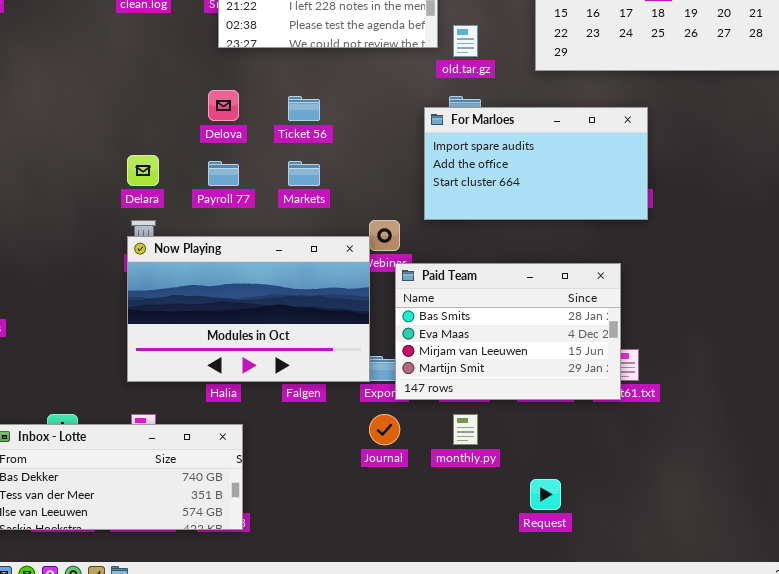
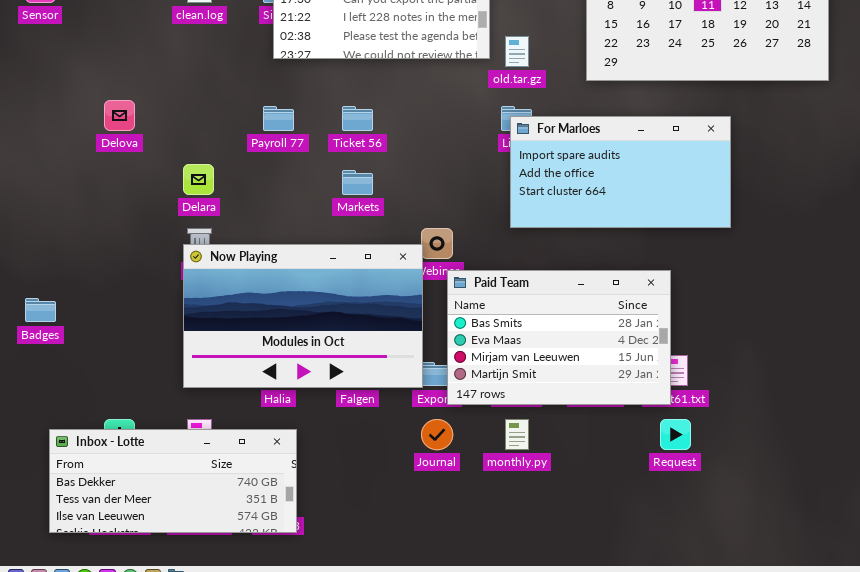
Delova: [208,90,239,121] -> [104,100,135,131], moved
For Marloes: [424,107,648,220] -> [510,116,731,228], moved
Payroll 77: [208,161,239,186] -> [263,106,294,131], moved
Request: [530,479,561,510] -> [660,419,691,450], moved

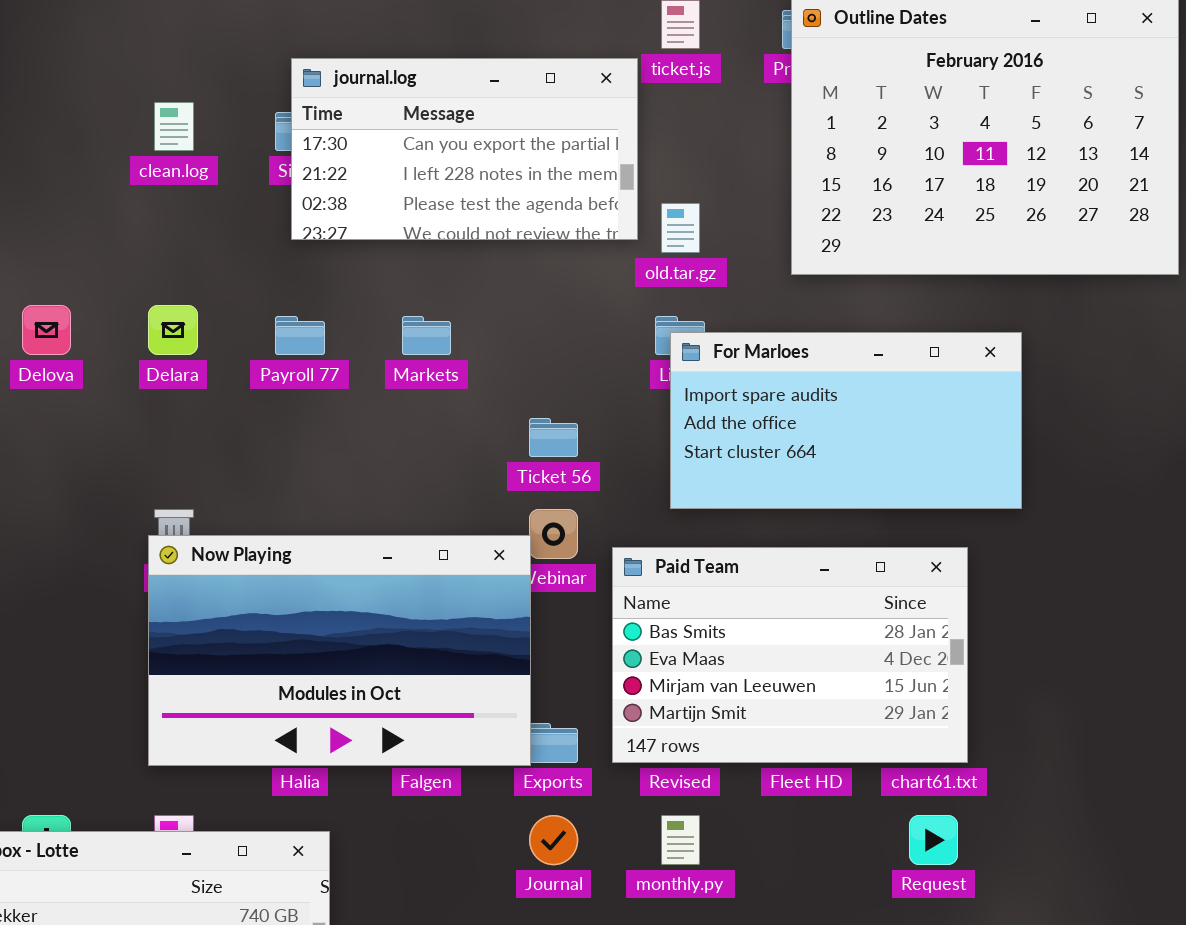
Ticket 56: [342,106,373,131] -> [529,418,578,457], moved
Delara: [183,164,214,195] -> [148,305,198,355], moved
Markets: [342,170,373,195] -> [402,316,451,355], moved
Paid Team: [447,270,671,405] -> [612,547,968,763], moved

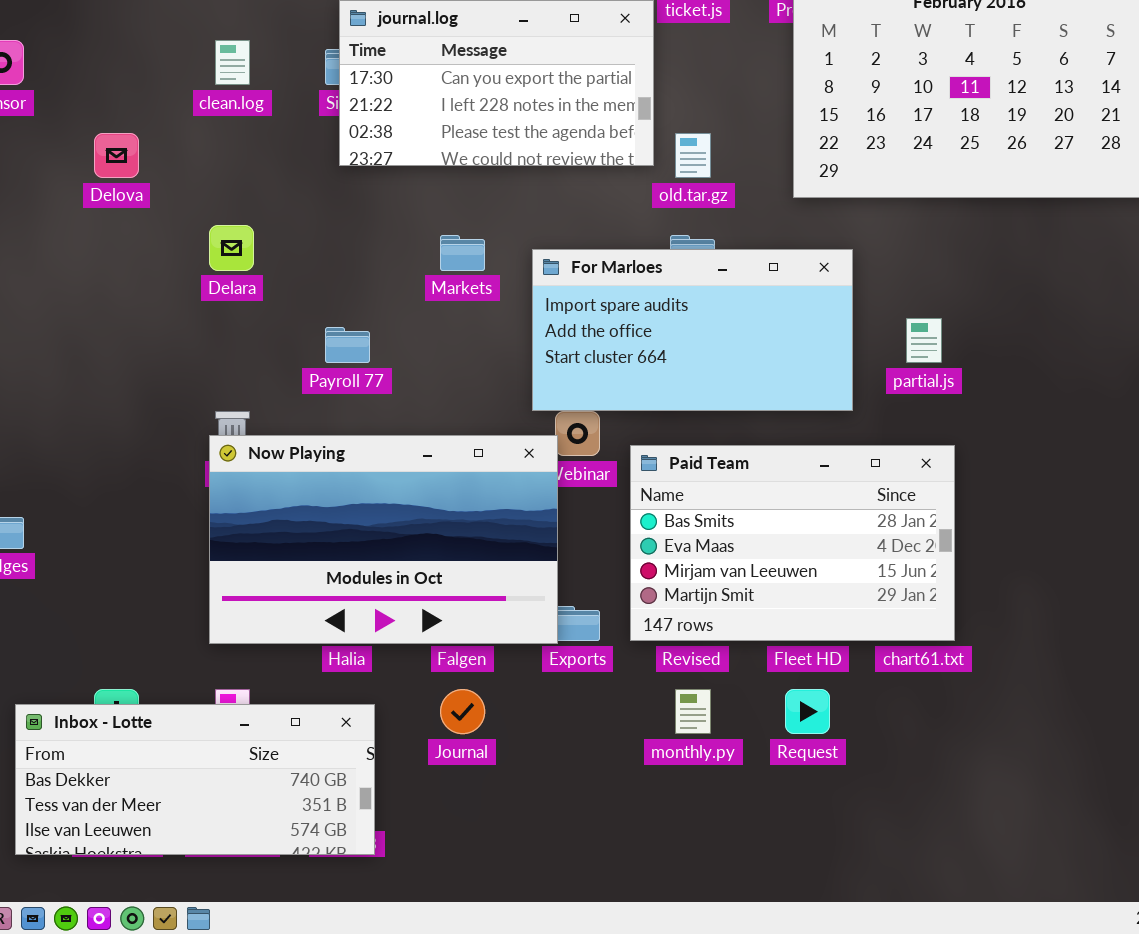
Delova: [22,305,71,355] -> [94,133,139,178], moved
Payroll 77: [275,316,325,355] -> [325,327,370,363], moved
For Marloes: [670,332,1022,509] -> [532,249,853,411], moved
Journal: [529,815,578,865] -> [440,689,485,734], moved
Request: [909,815,958,865] -> [785,689,830,734], moved

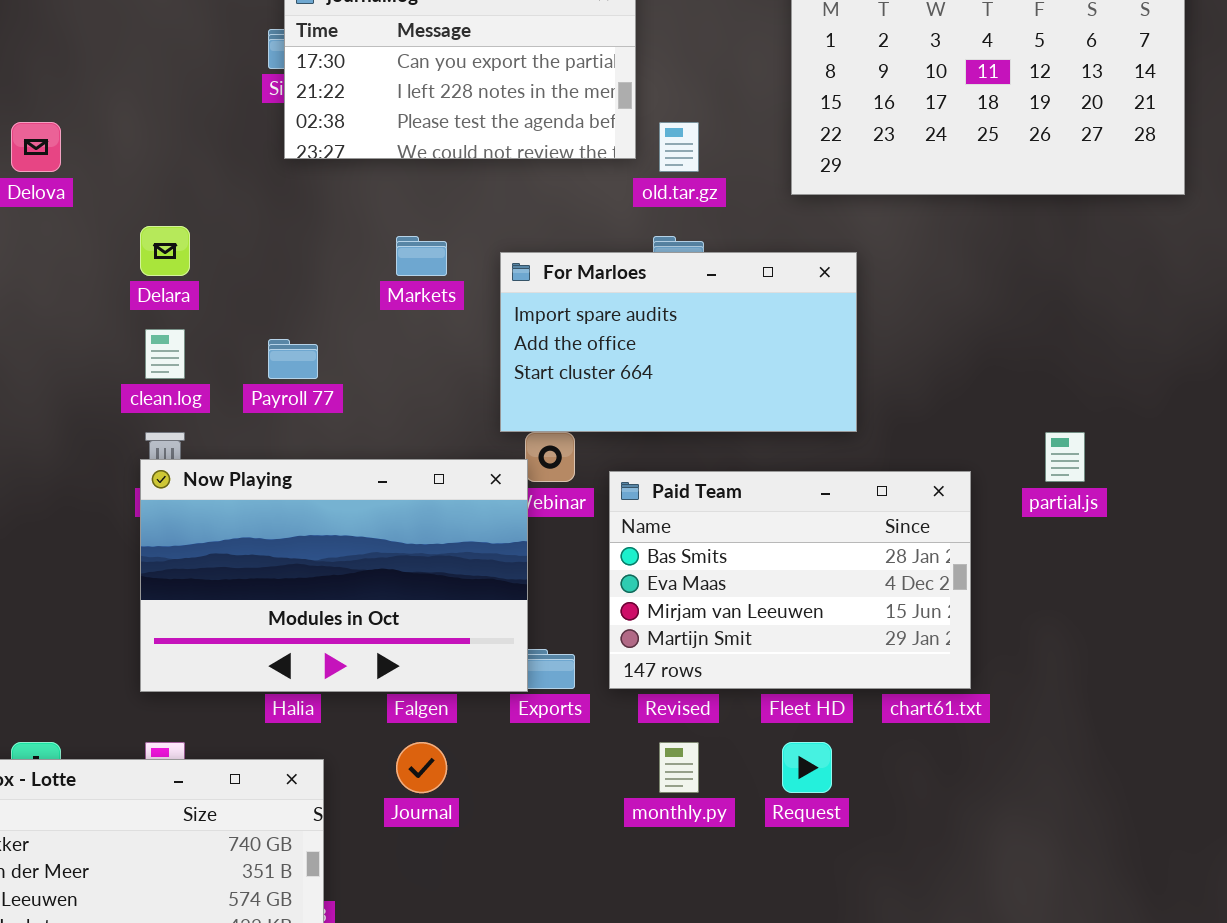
clean.log: [215,40,250,85] -> [145,329,185,379], moved
partial.js: [906,318,942,363] -> [1045,432,1085,482], moved

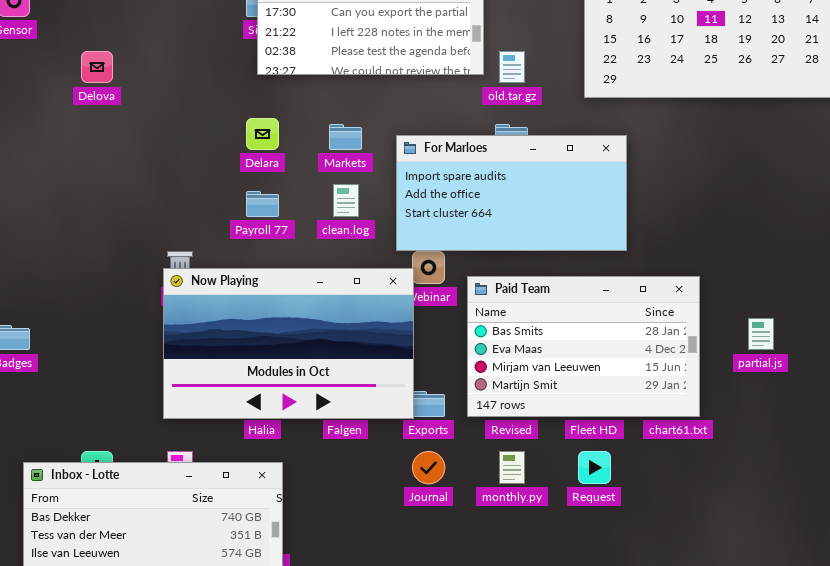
Delara: [140,226,190,276] -> [246,118,279,150], moved
clean.log: [145,329,185,379] -> [333,184,359,217], moved
partial.js: [1045,432,1085,482] -> [748,318,774,350], moved
Journal: [396,742,447,793] -> [412,451,445,484], moved

